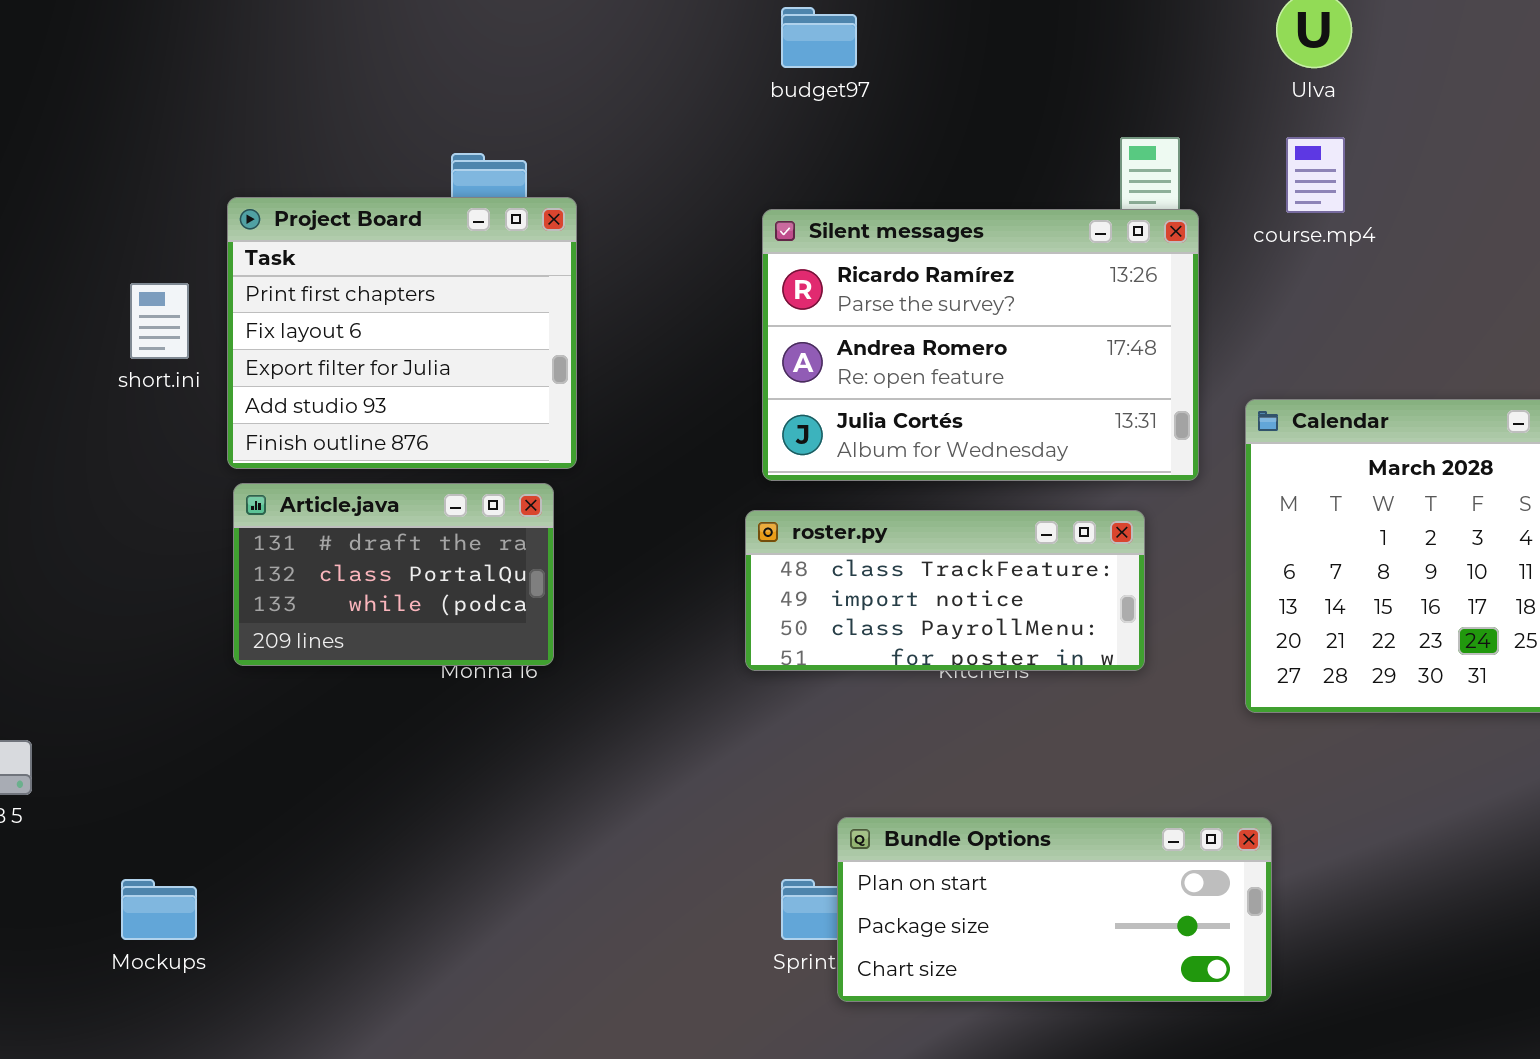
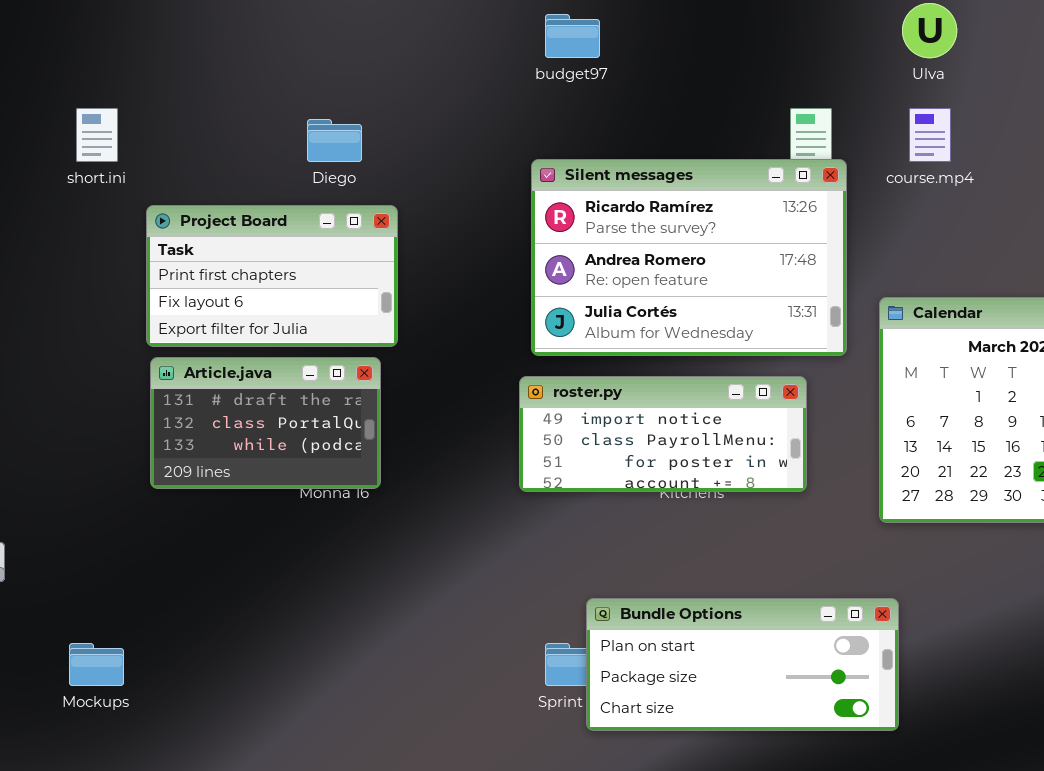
Project Board: [227,197,577,469] -> [146,205,398,347], resized
short.ini: [130,283,189,359] -> [76,108,118,162], moved
roster.py: [745,510,1145,671] -> [519,376,807,492], scrolled down 1 row

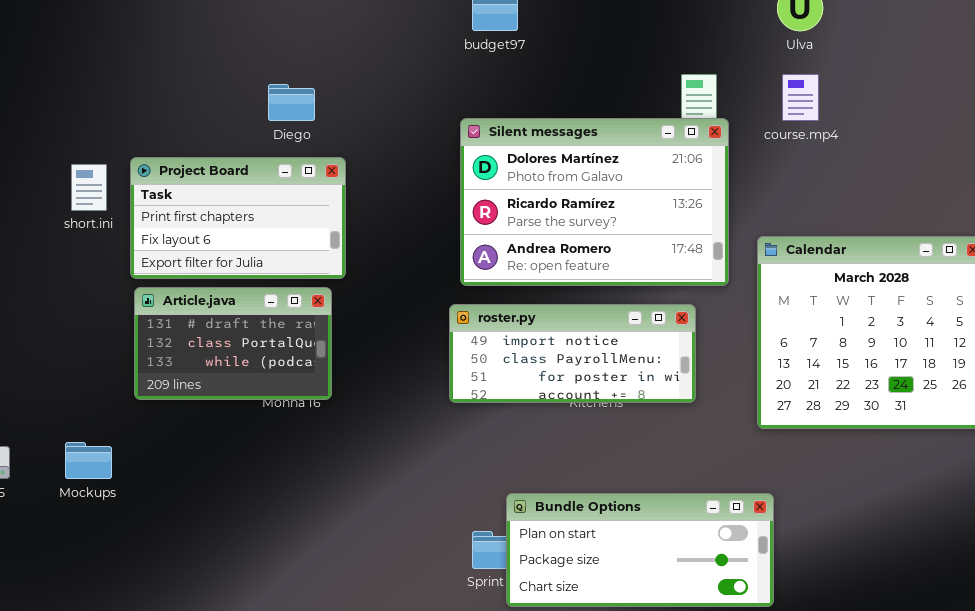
short.ini: [76,108,118,162] -> [71,164,107,211], moved
Silent messages: [531,159,847,356] -> [460,118,729,286], scrolled up 1 row
Mockups: [69,643,124,686] -> [65,442,112,479], moved

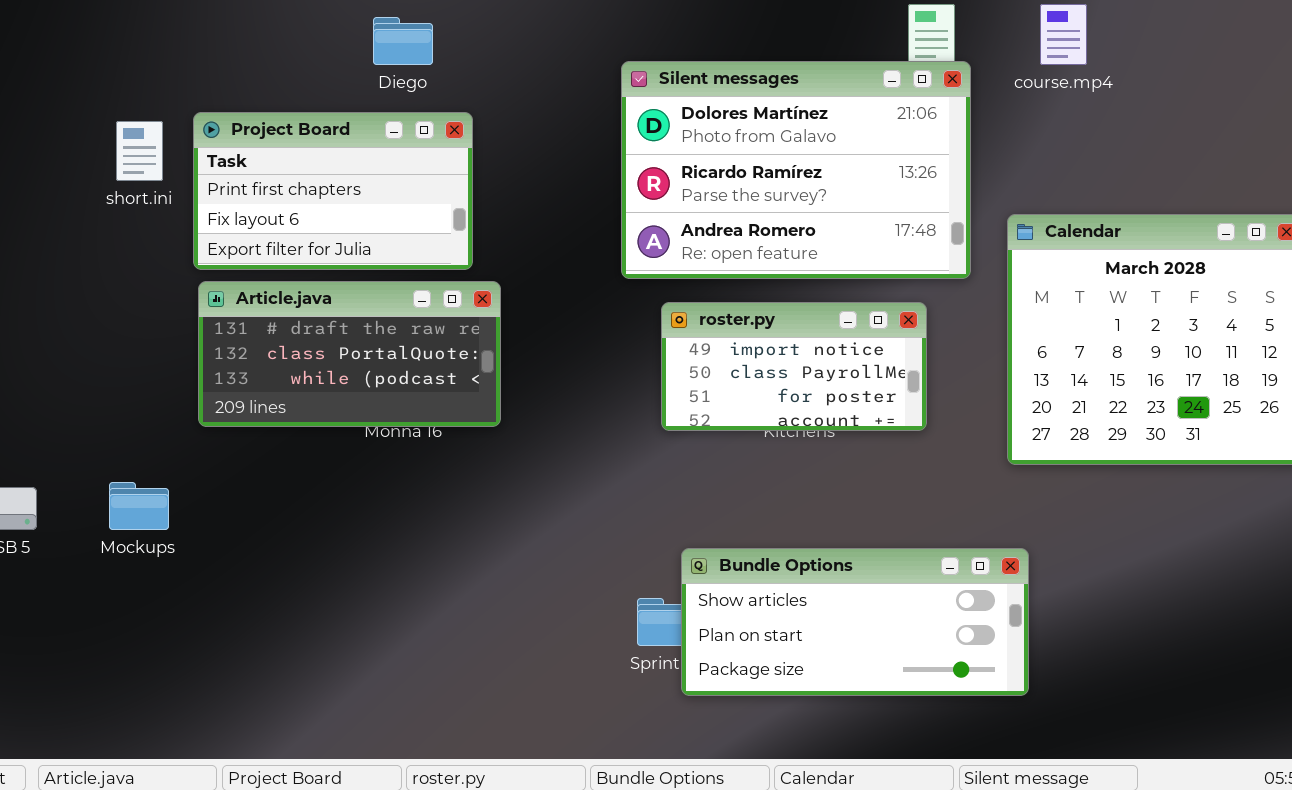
Article.java: [134,287,332,400] -> [198,281,501,427], resized
roster.py: [449,304,696,403] -> [661,302,927,431], resized
Bundle Options: [506,493,774,607] -> [681,548,1029,696], scrolled up 1 row

